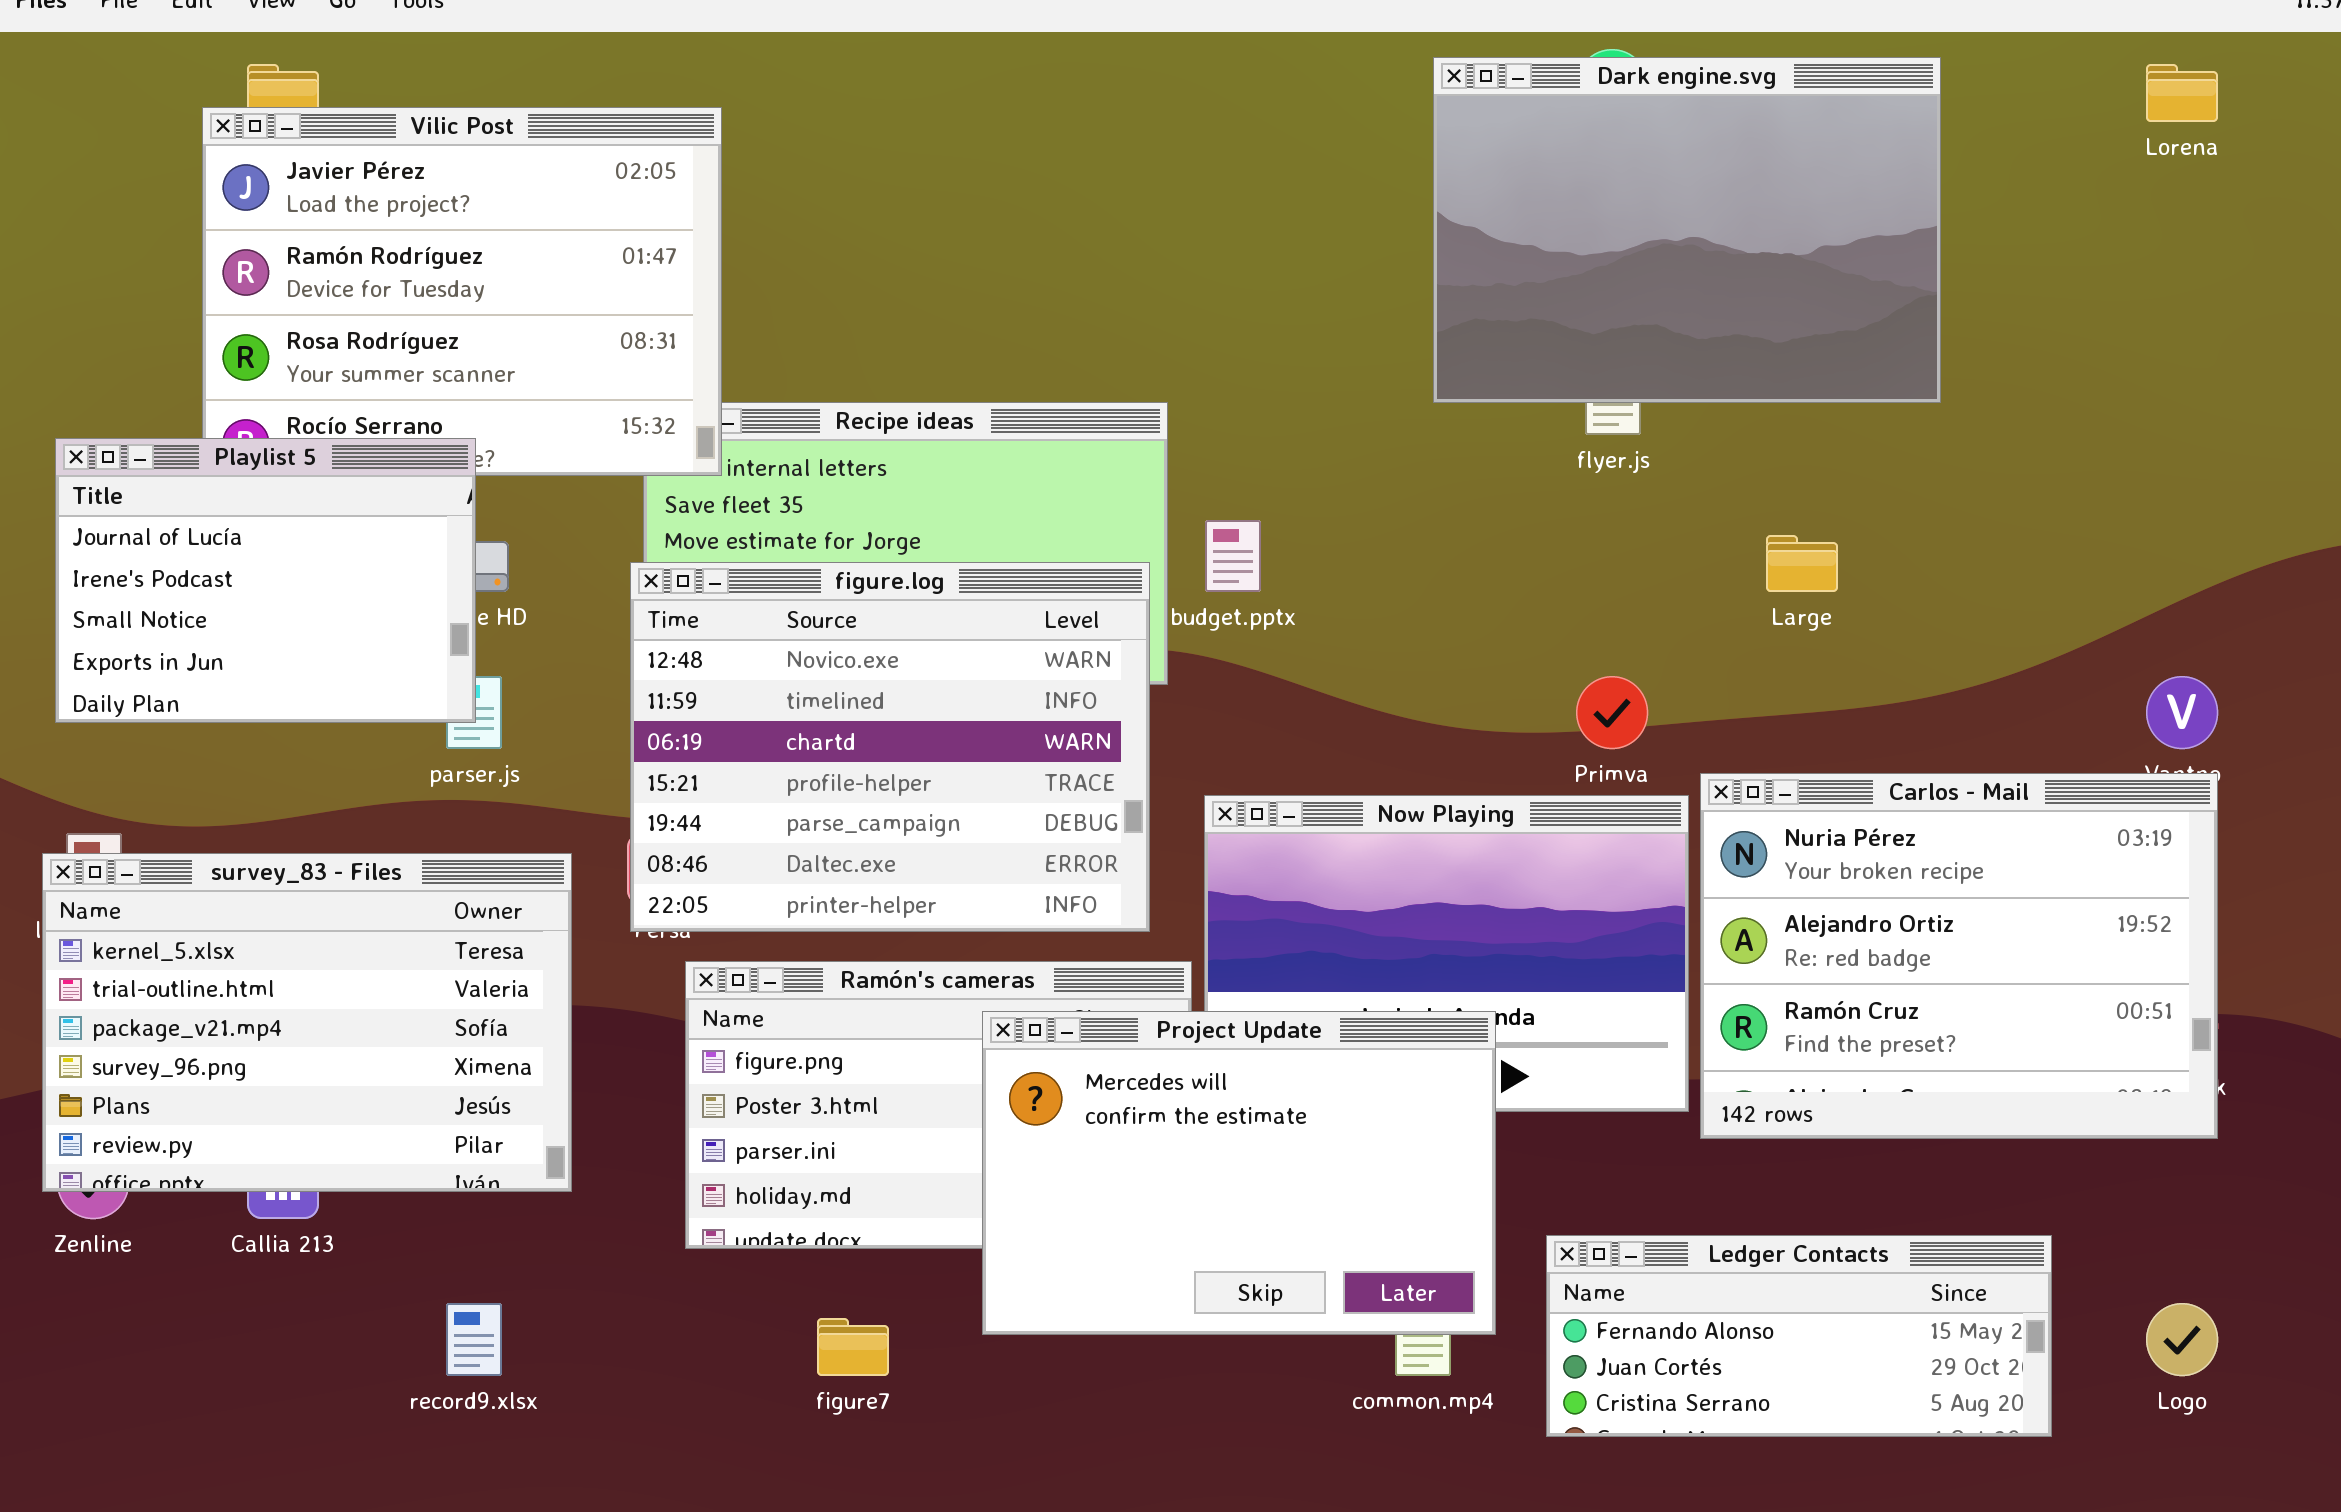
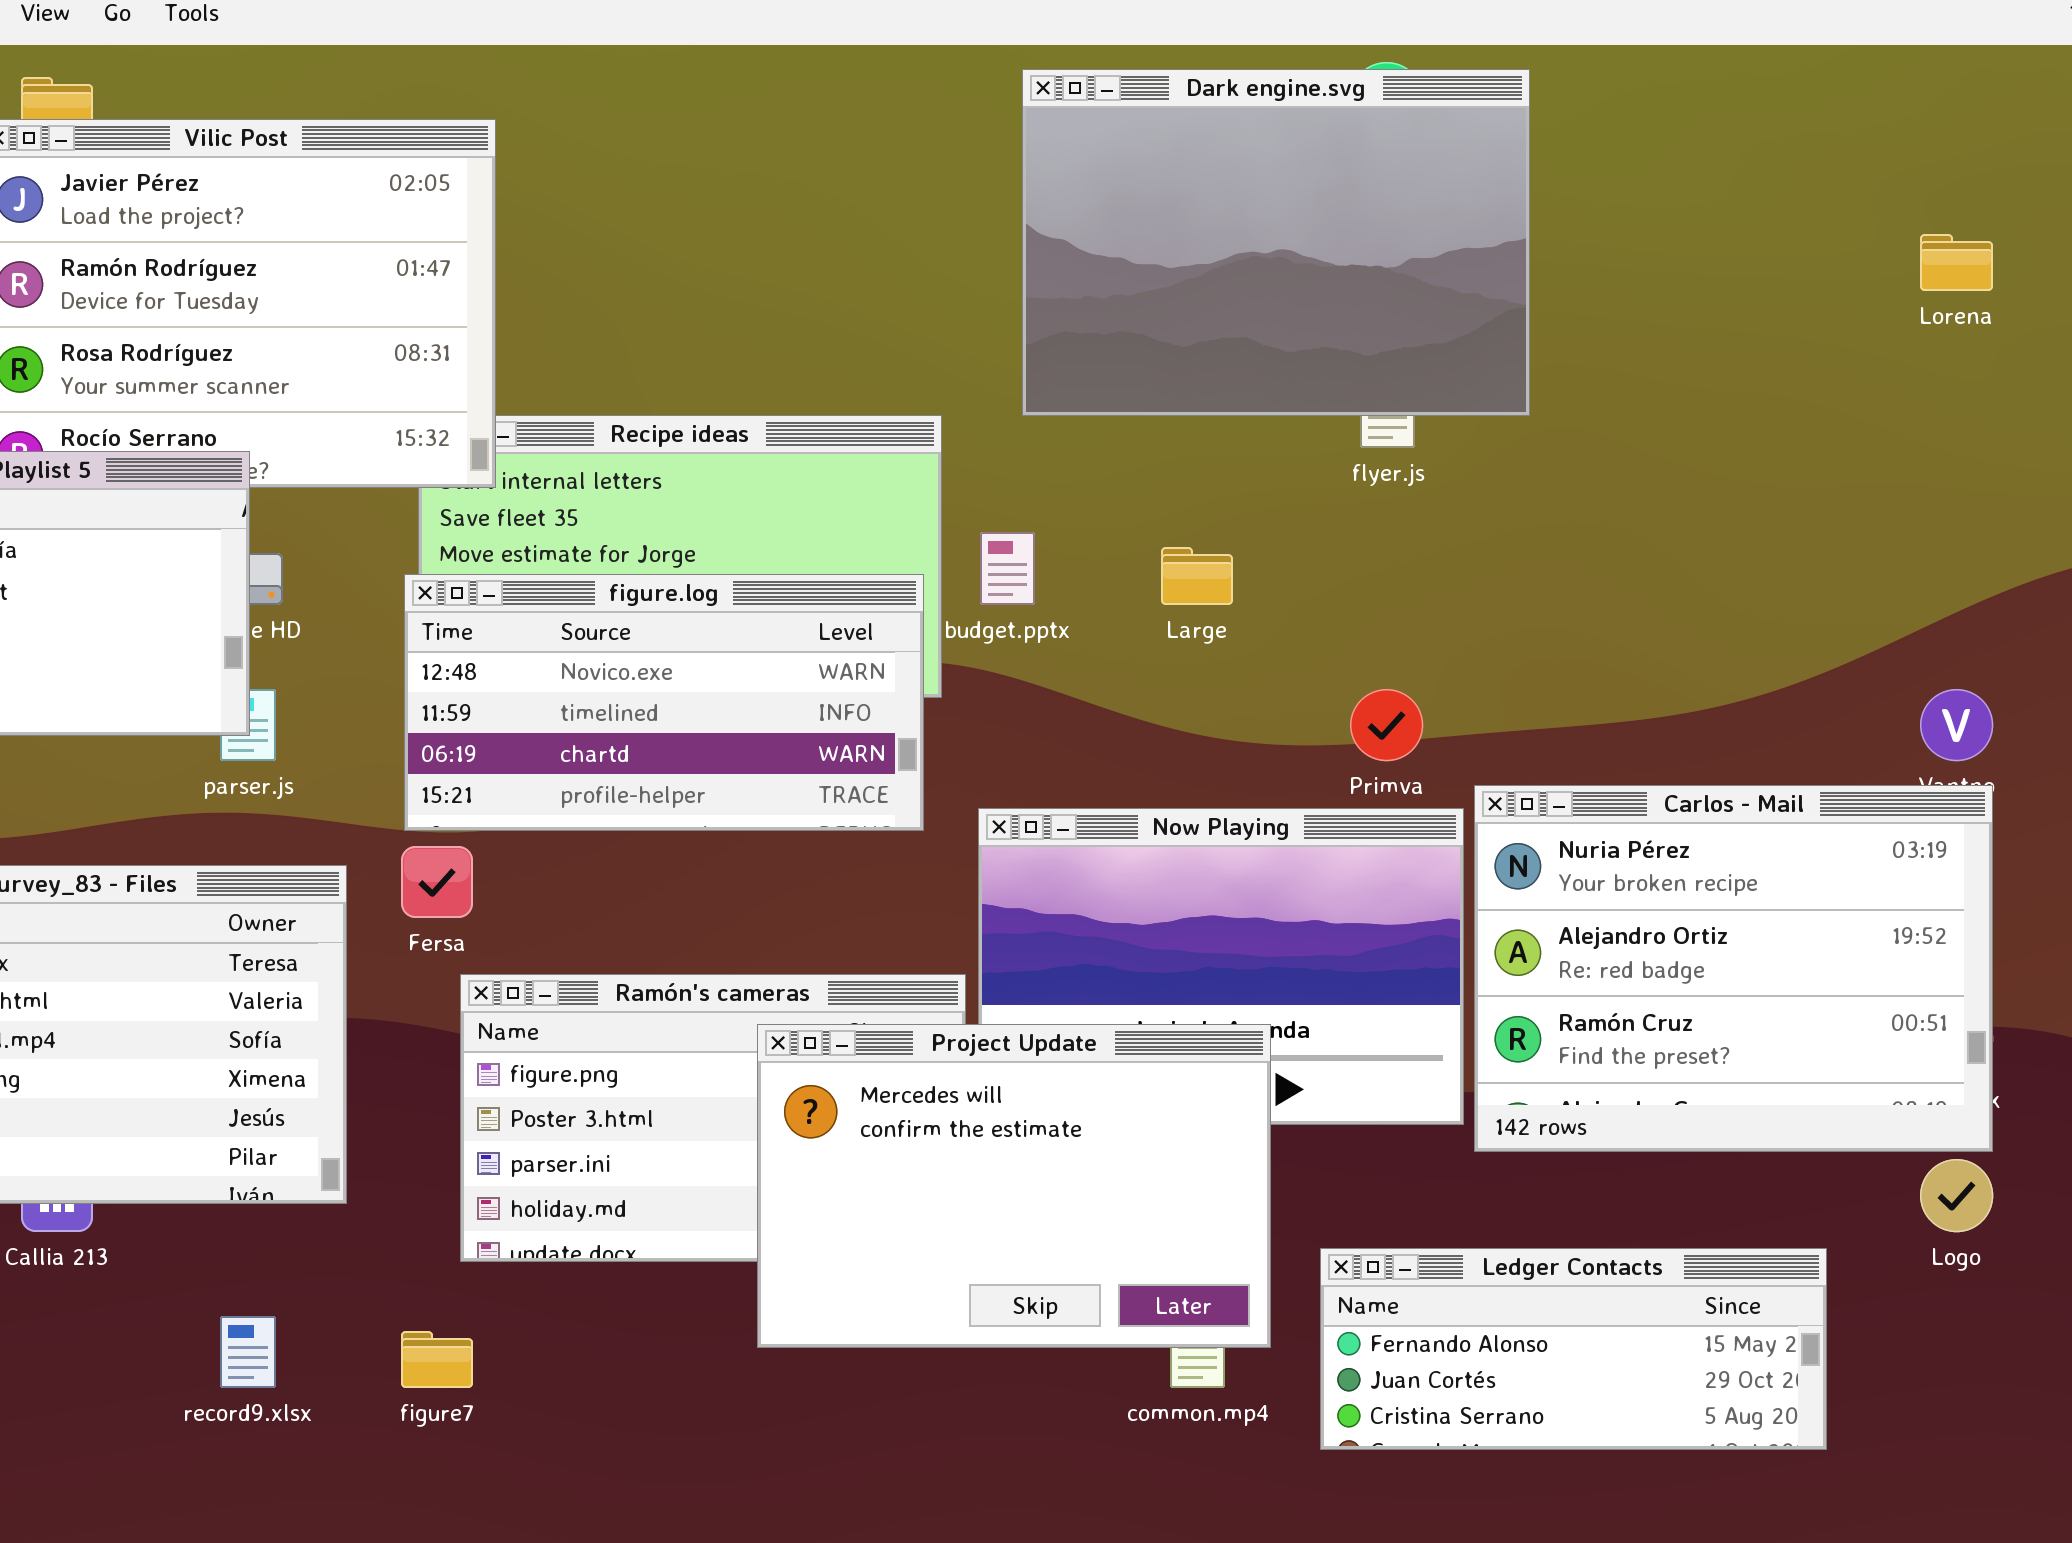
Dark engine.svg: [1433,57,1941,403] -> [1022,69,1530,416], moved
Lorena: [2146,64,2218,122] -> [1920,234,1993,291], moved
Large: [1766,535,1838,592] -> [1161,547,1233,605], moved
figure.log: [630,562,1150,932] -> [404,574,924,831], resized
Logo: [2146,1303,2218,1376] -> [1920,1159,1993,1232], moved
figure7: [817,1318,889,1376] -> [401,1331,473,1388], moved

